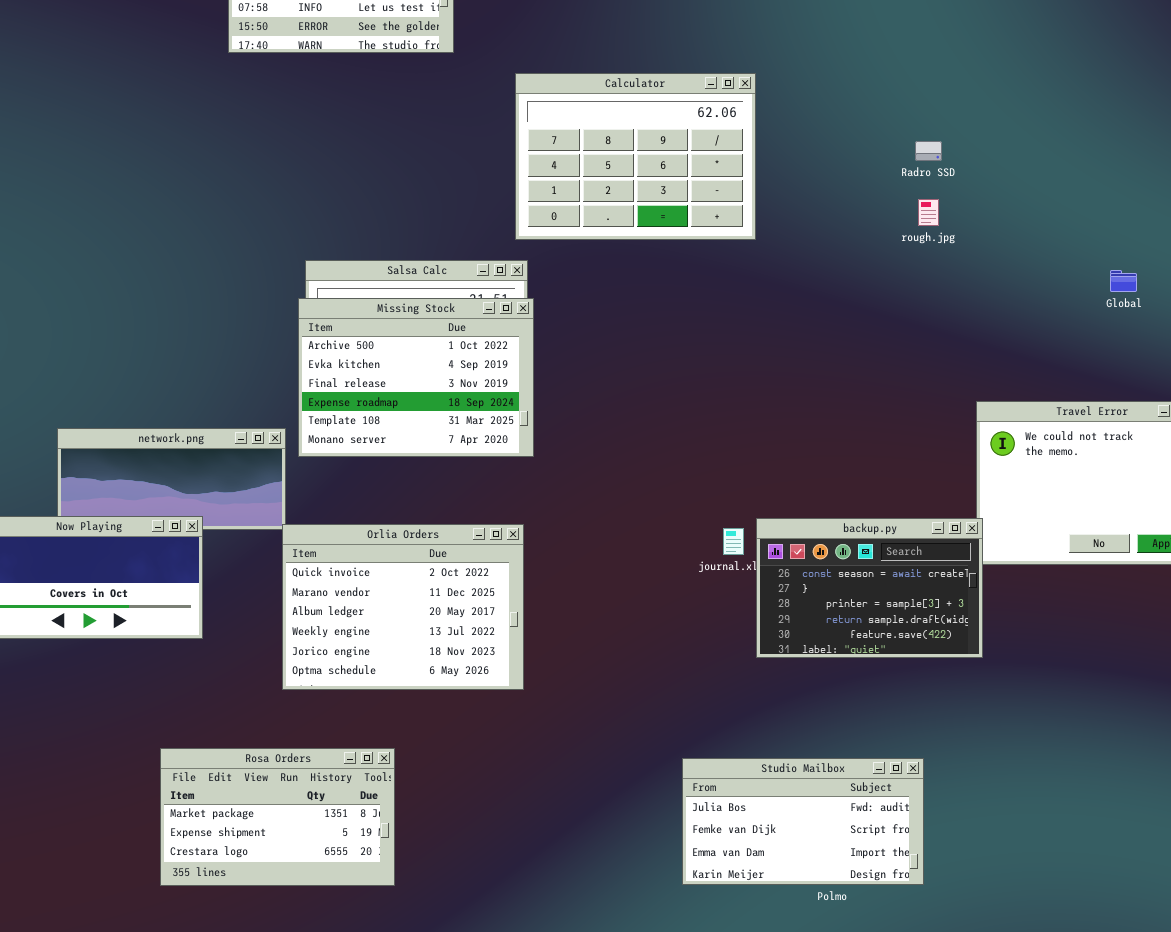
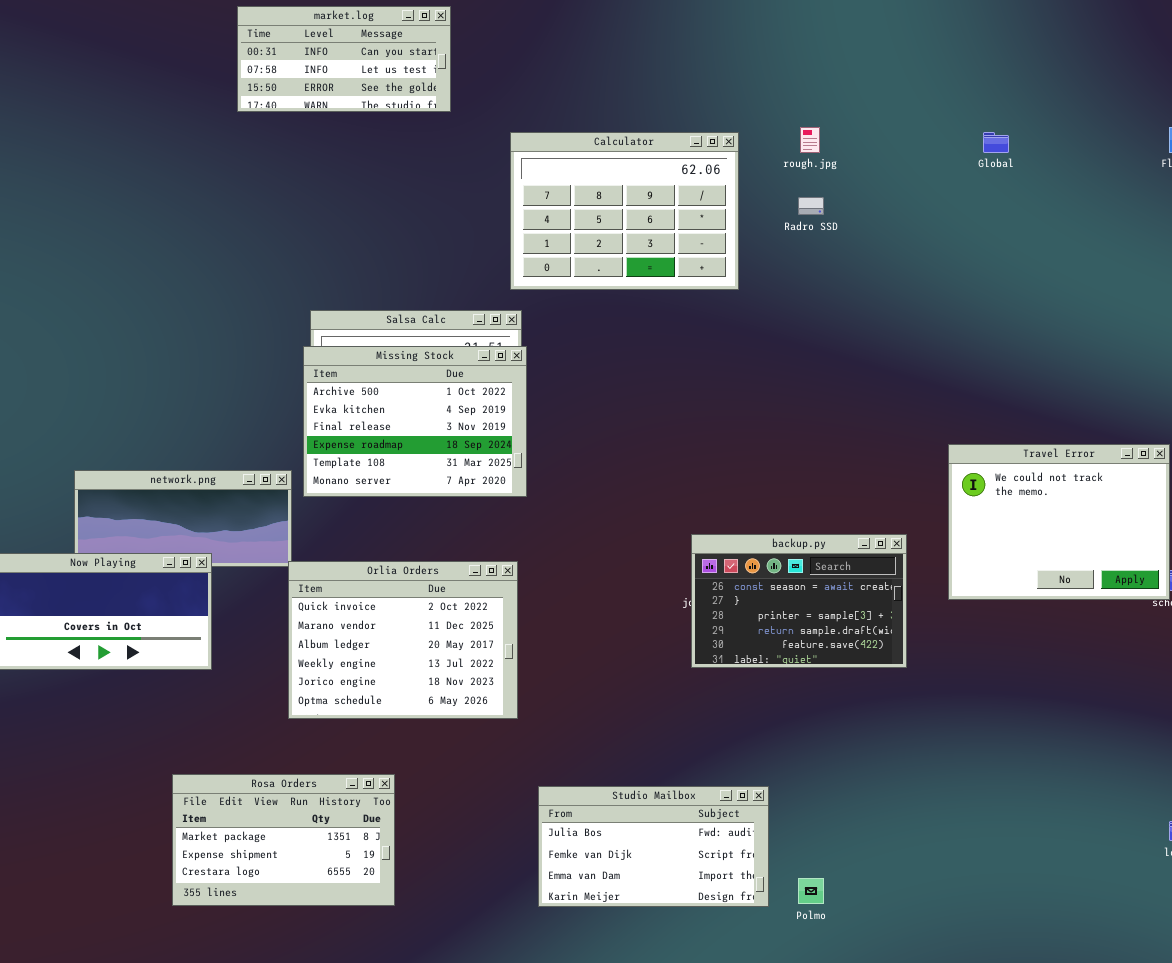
Radro SSD: [915,141,942,161] -> [798,197,824,215], moved
rough.jpg: [918,199,939,226] -> [800,127,820,153], moved
Global: [1110,270,1137,292] -> [983,132,1009,153], moved
backup.py: [756,518,983,658] -> [691,534,907,668], moved
Studio Mailbox: [682,758,924,885] -> [538,786,769,907], moved

